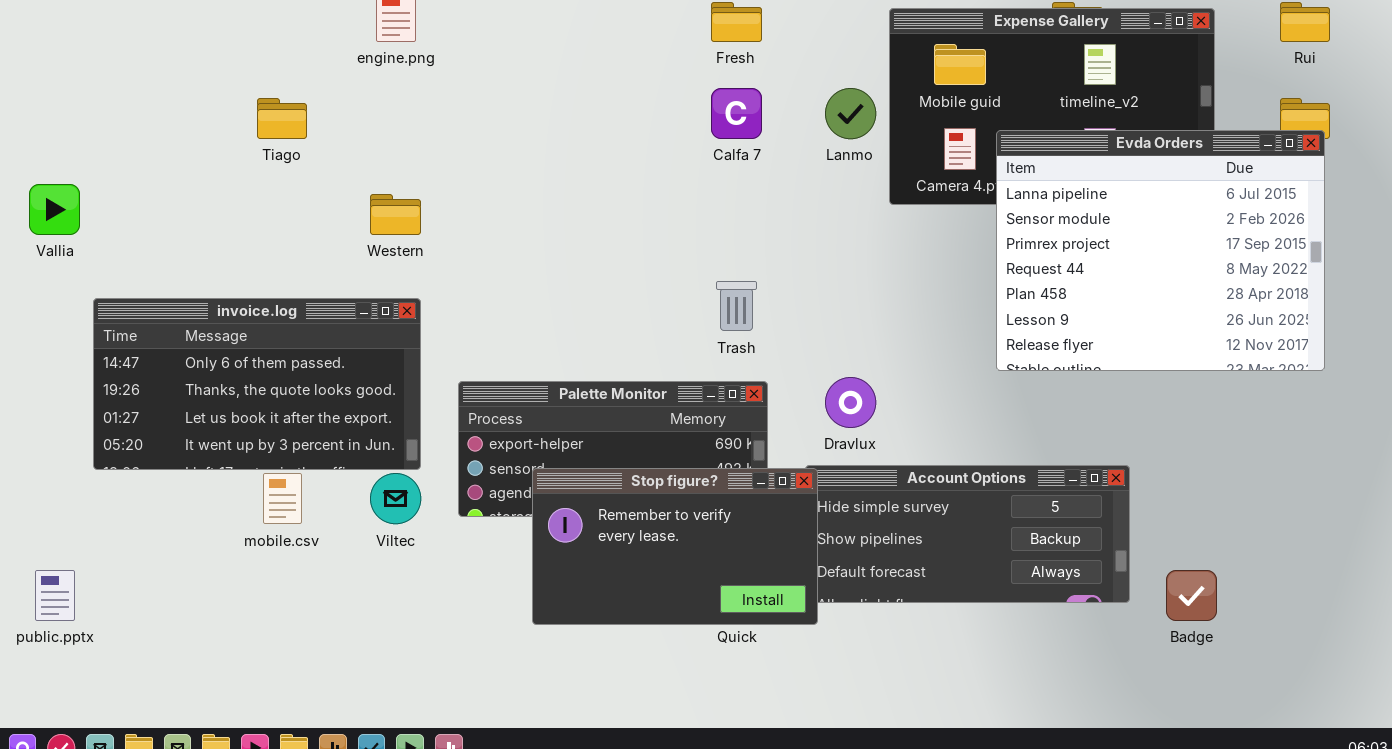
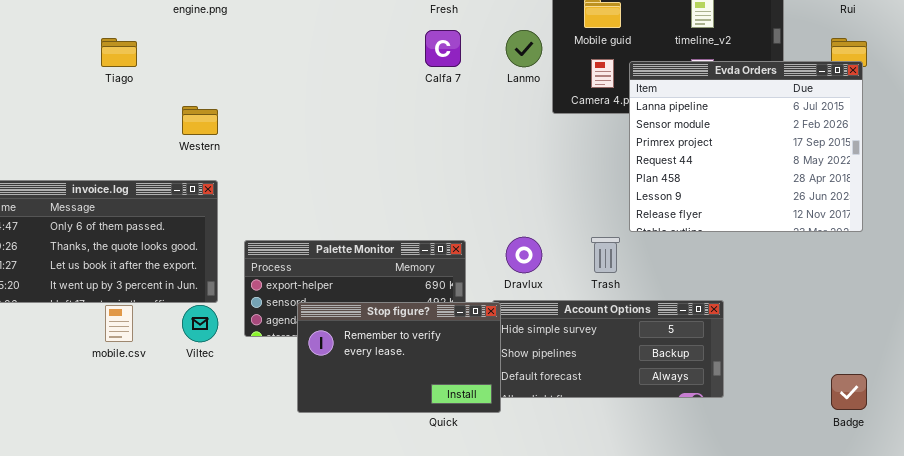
Trash: [716,281,757,331] -> [591,237,620,273], moved
Badge: [1166,570,1217,621] -> [831,374,867,410], moved

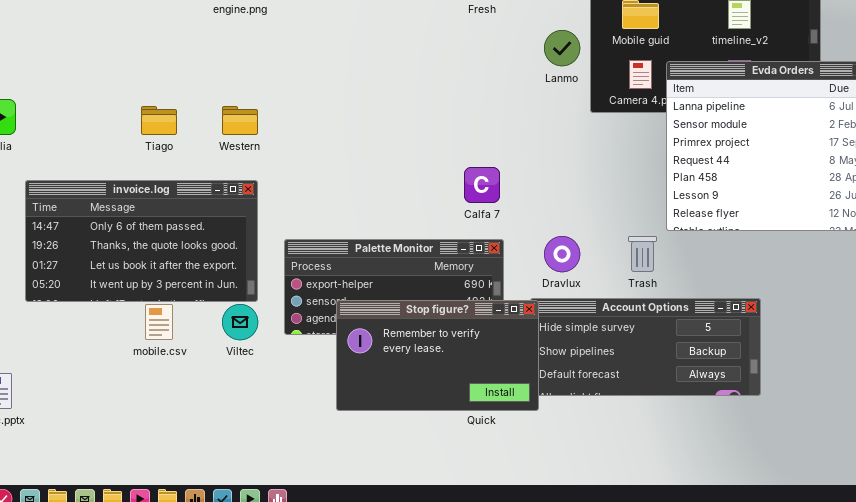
Calfa 7: [425,30,461,67] -> [464,167,500,203], moved
Tiago: [101,38,137,67] -> [141,106,177,135], moved

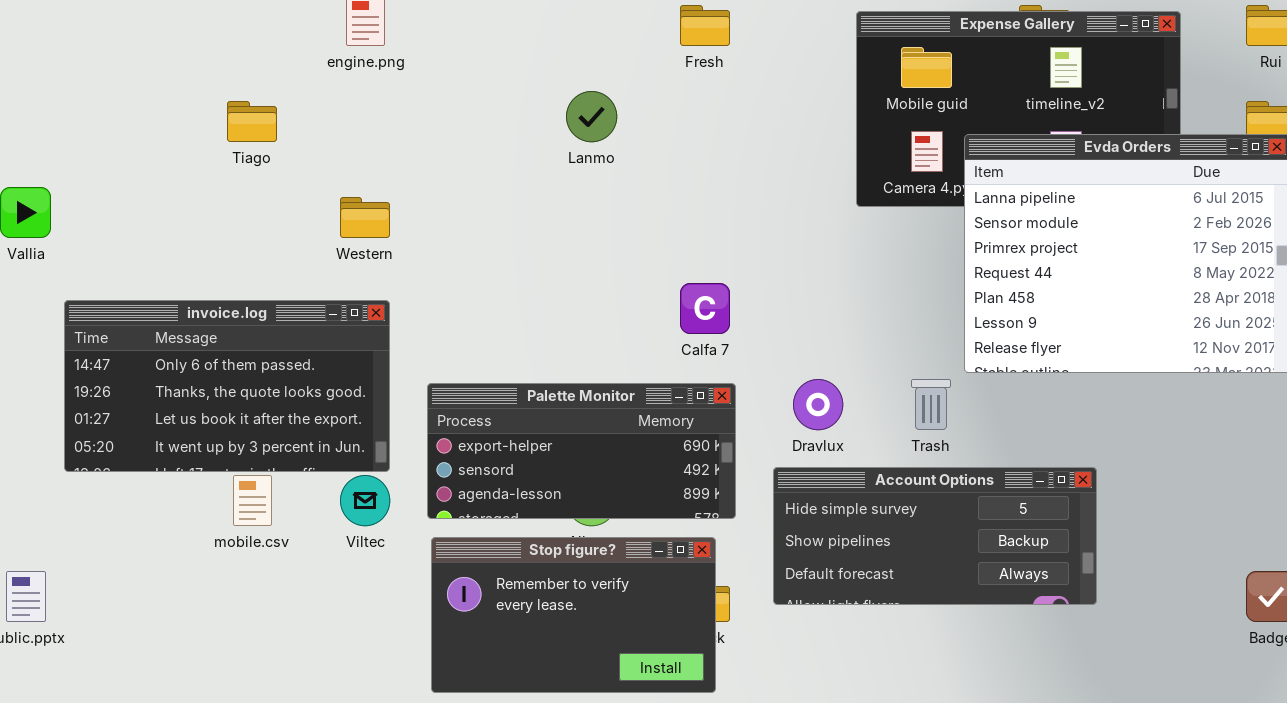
Lanmo: [544,30,580,66] -> [566,91,617,142], moved
Tiago: [141,106,177,135] -> [227,101,277,142], moved
Stop figure?: [336,300,539,411] -> [431,537,716,693], moved

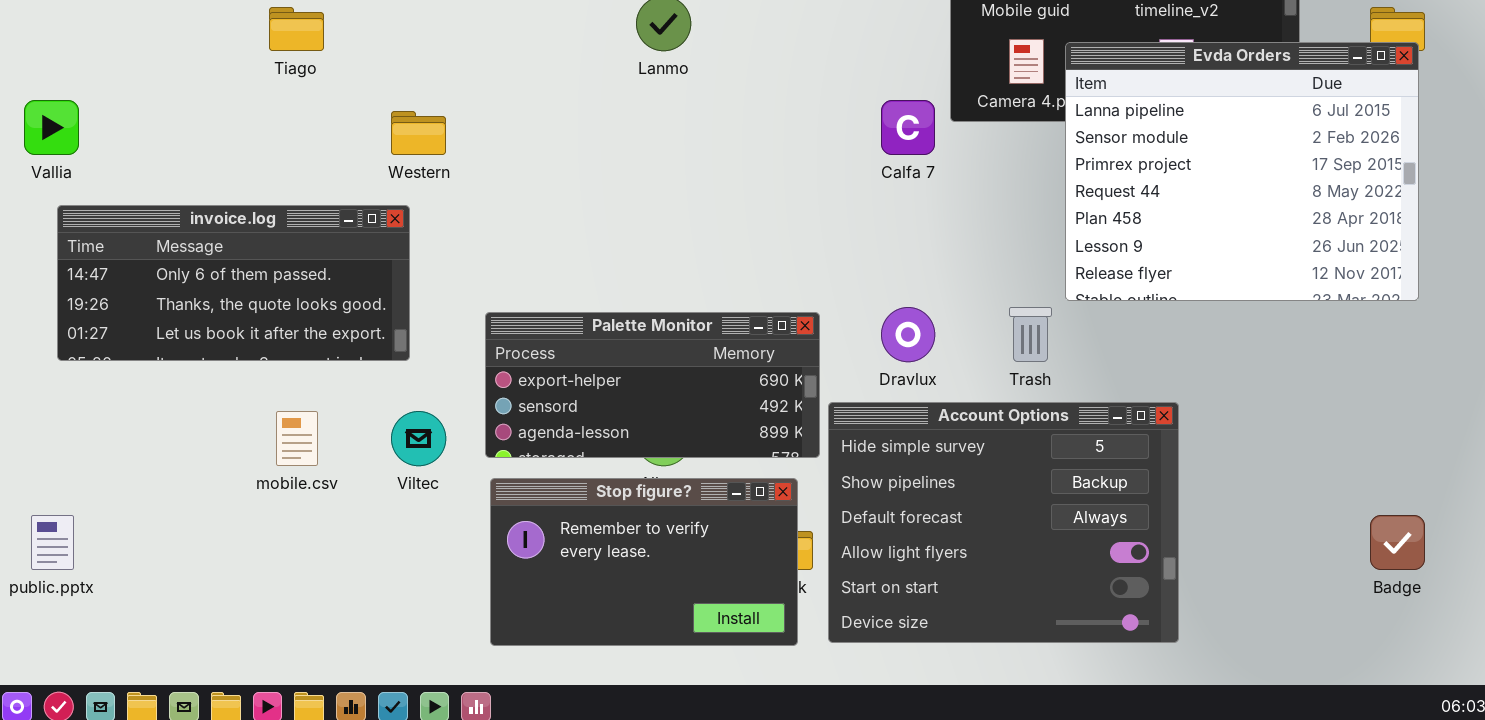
Calfa 7: [680,283,730,334] -> [881,100,935,155], moved
invoice.log: [64,300,390,472] -> [57,205,410,361], moved, resized
Account Options: [773,467,1097,605] -> [828,402,1179,643], moved, resized

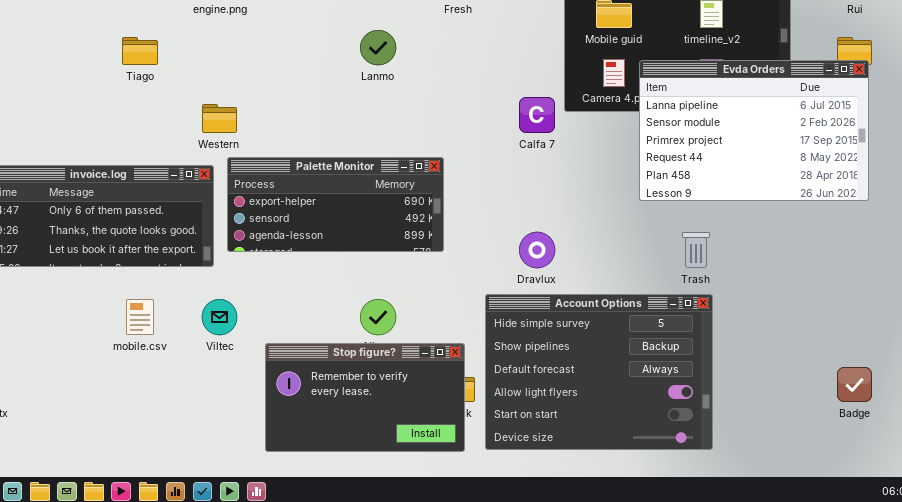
Evda Orders: [1065,42,1419,301] -> [639,60,869,201], resized
Trash: [1009,307,1052,362] -> [682,232,710,268], moved
Palette Monitor: [485,312,820,458] -> [227,157,444,252], moved

